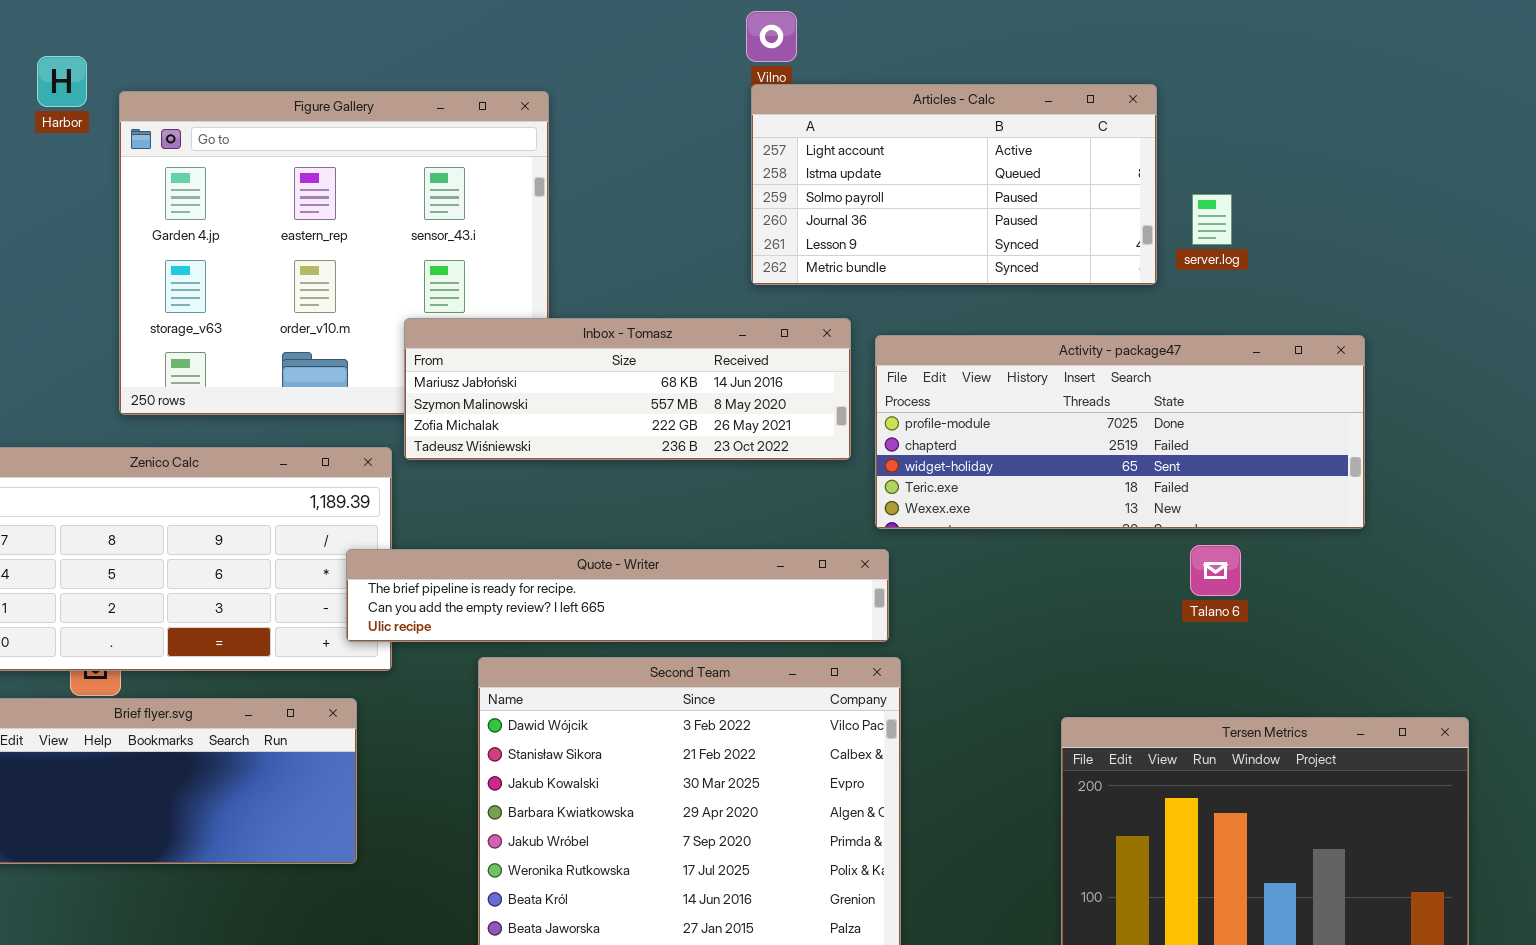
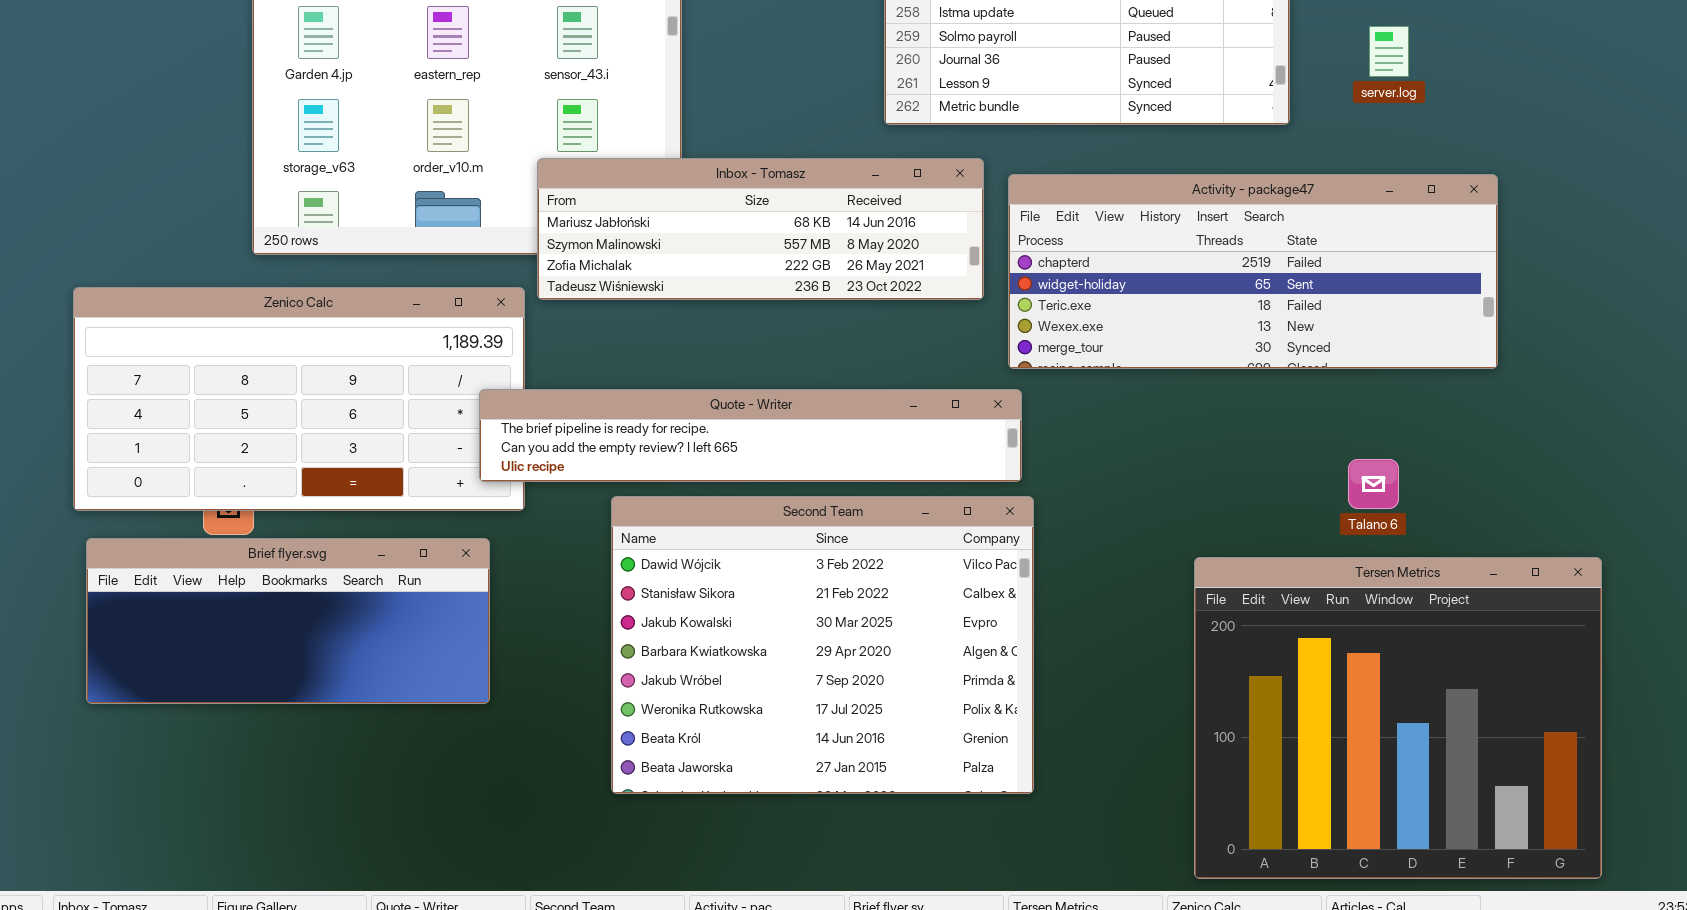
server.log: [1192,194,1232,245] -> [1369,26,1409,77], moved
Activity - package47: [875,335,1365,529] -> [1008,174,1498,369], scrolled down 1 row
Talano 6: [1190,545,1241,596] -> [1348,459,1399,509], moved

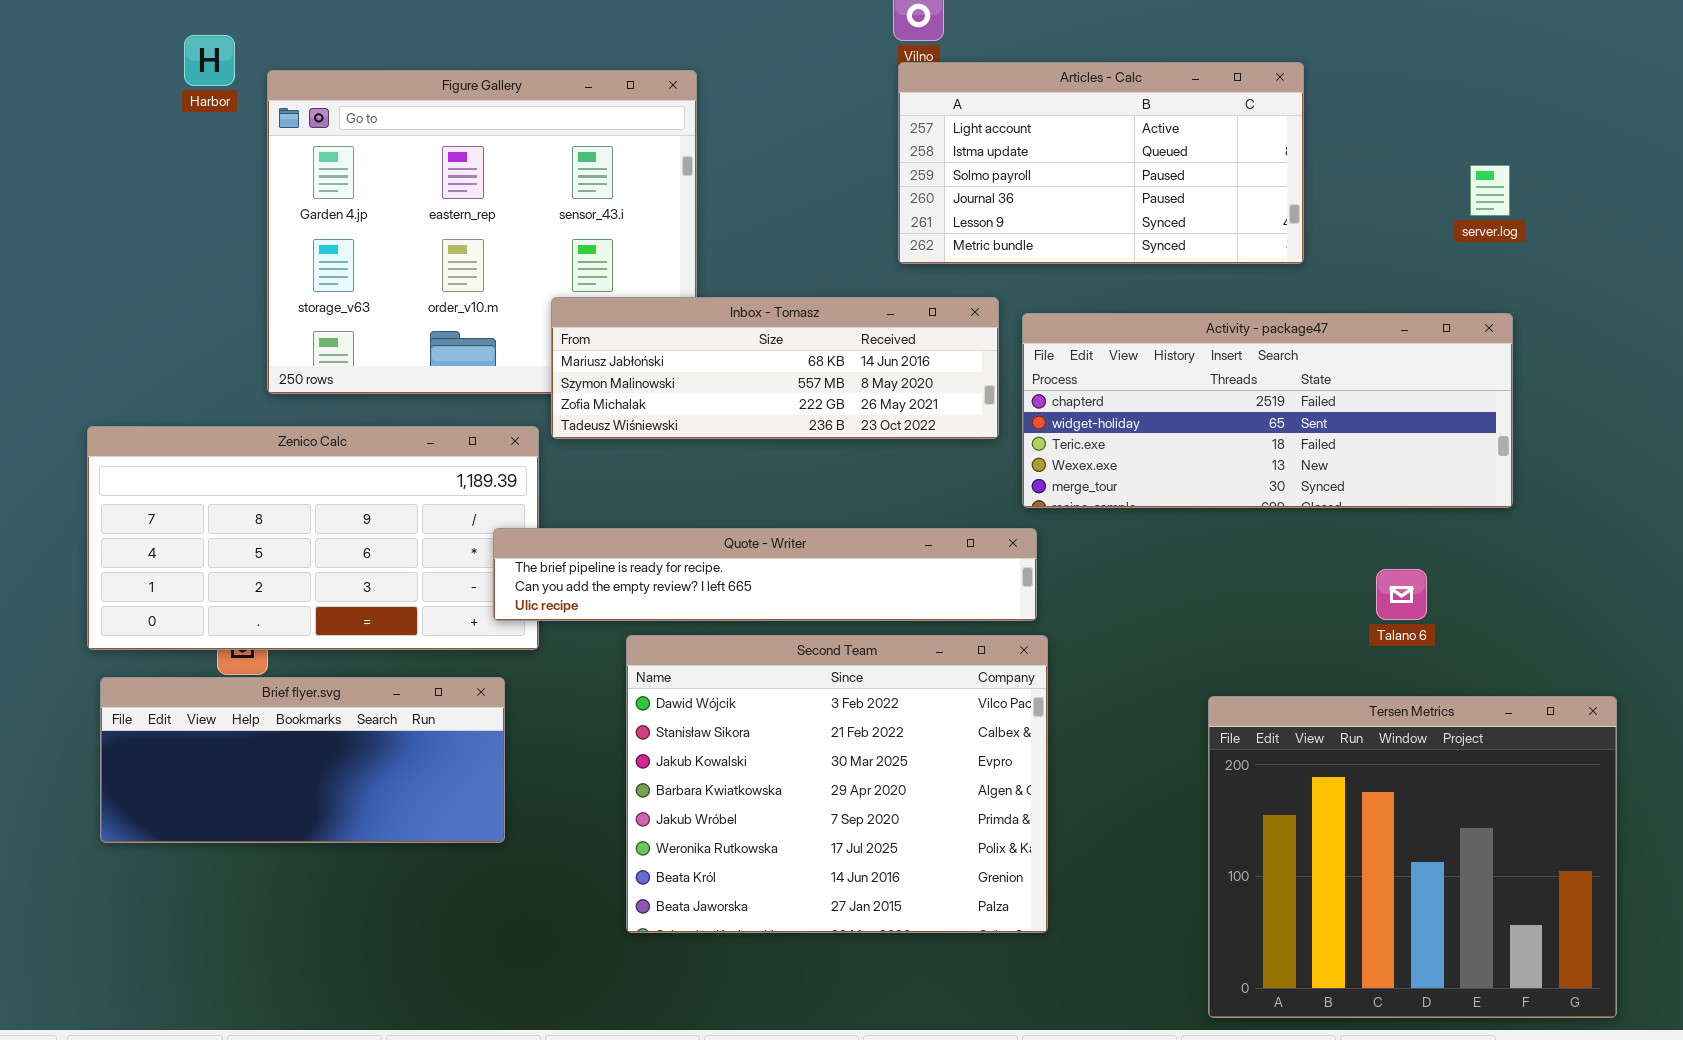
server.log: [1369,26,1409,77] -> [1470,165,1510,216], moved
Talano 6: [1348,459,1399,509] -> [1376,569,1427,620], moved

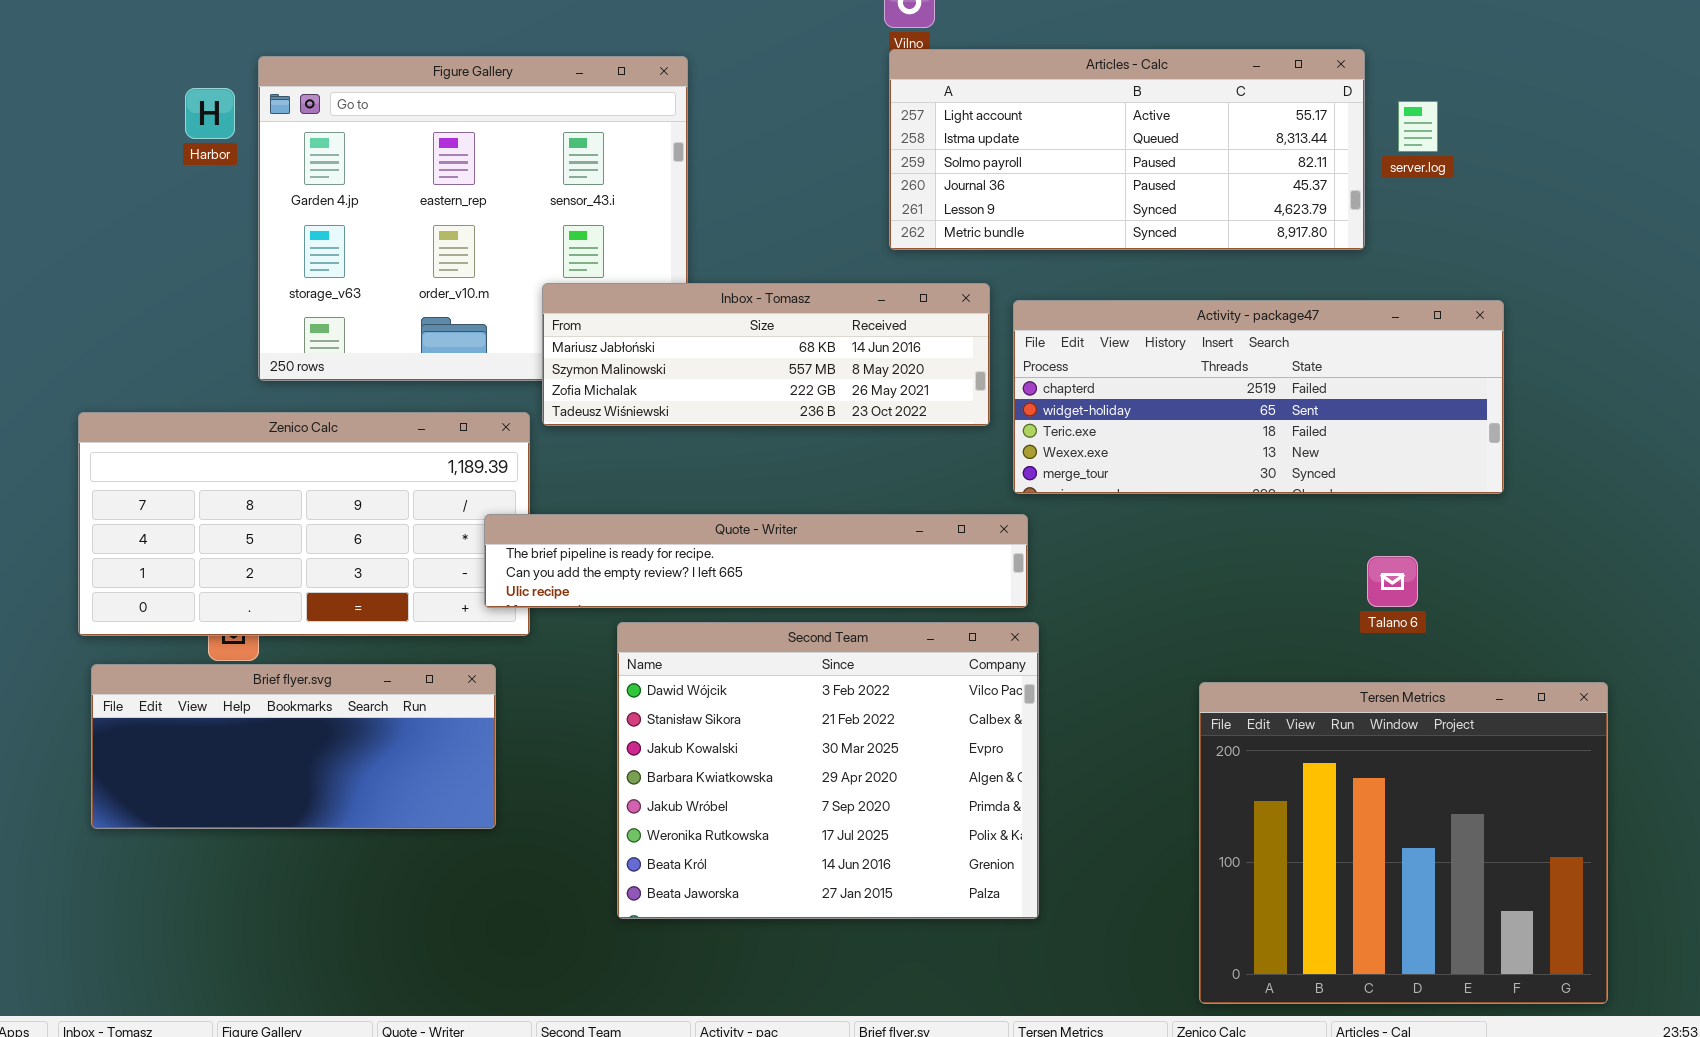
Harbor: [184,35,235,86] -> [185,88,235,139], moved
Articles - Calc: [898,62,1304,264] -> [889,49,1365,250], resized
server.log: [1470,165,1510,216] -> [1398,101,1438,152], moved

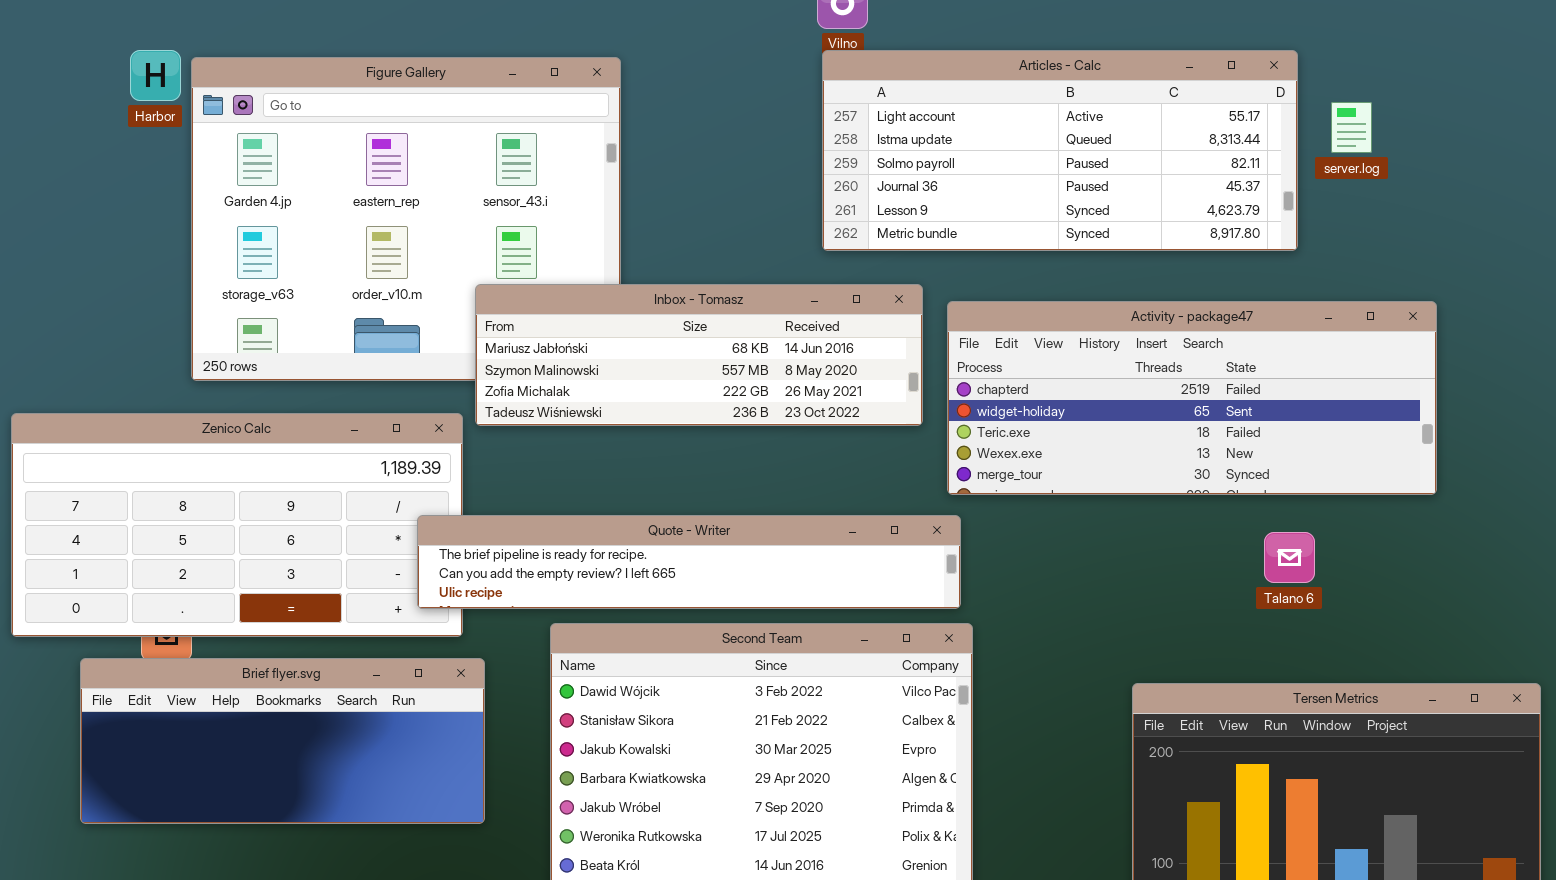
Harbor: [185,88,235,139] -> [130,50,181,101], moved
Talano 6: [1367,556,1418,607] -> [1264,532,1315,583], moved
Brief flyer.svg: [91,664,496,829] -> [80,658,485,824], moved

